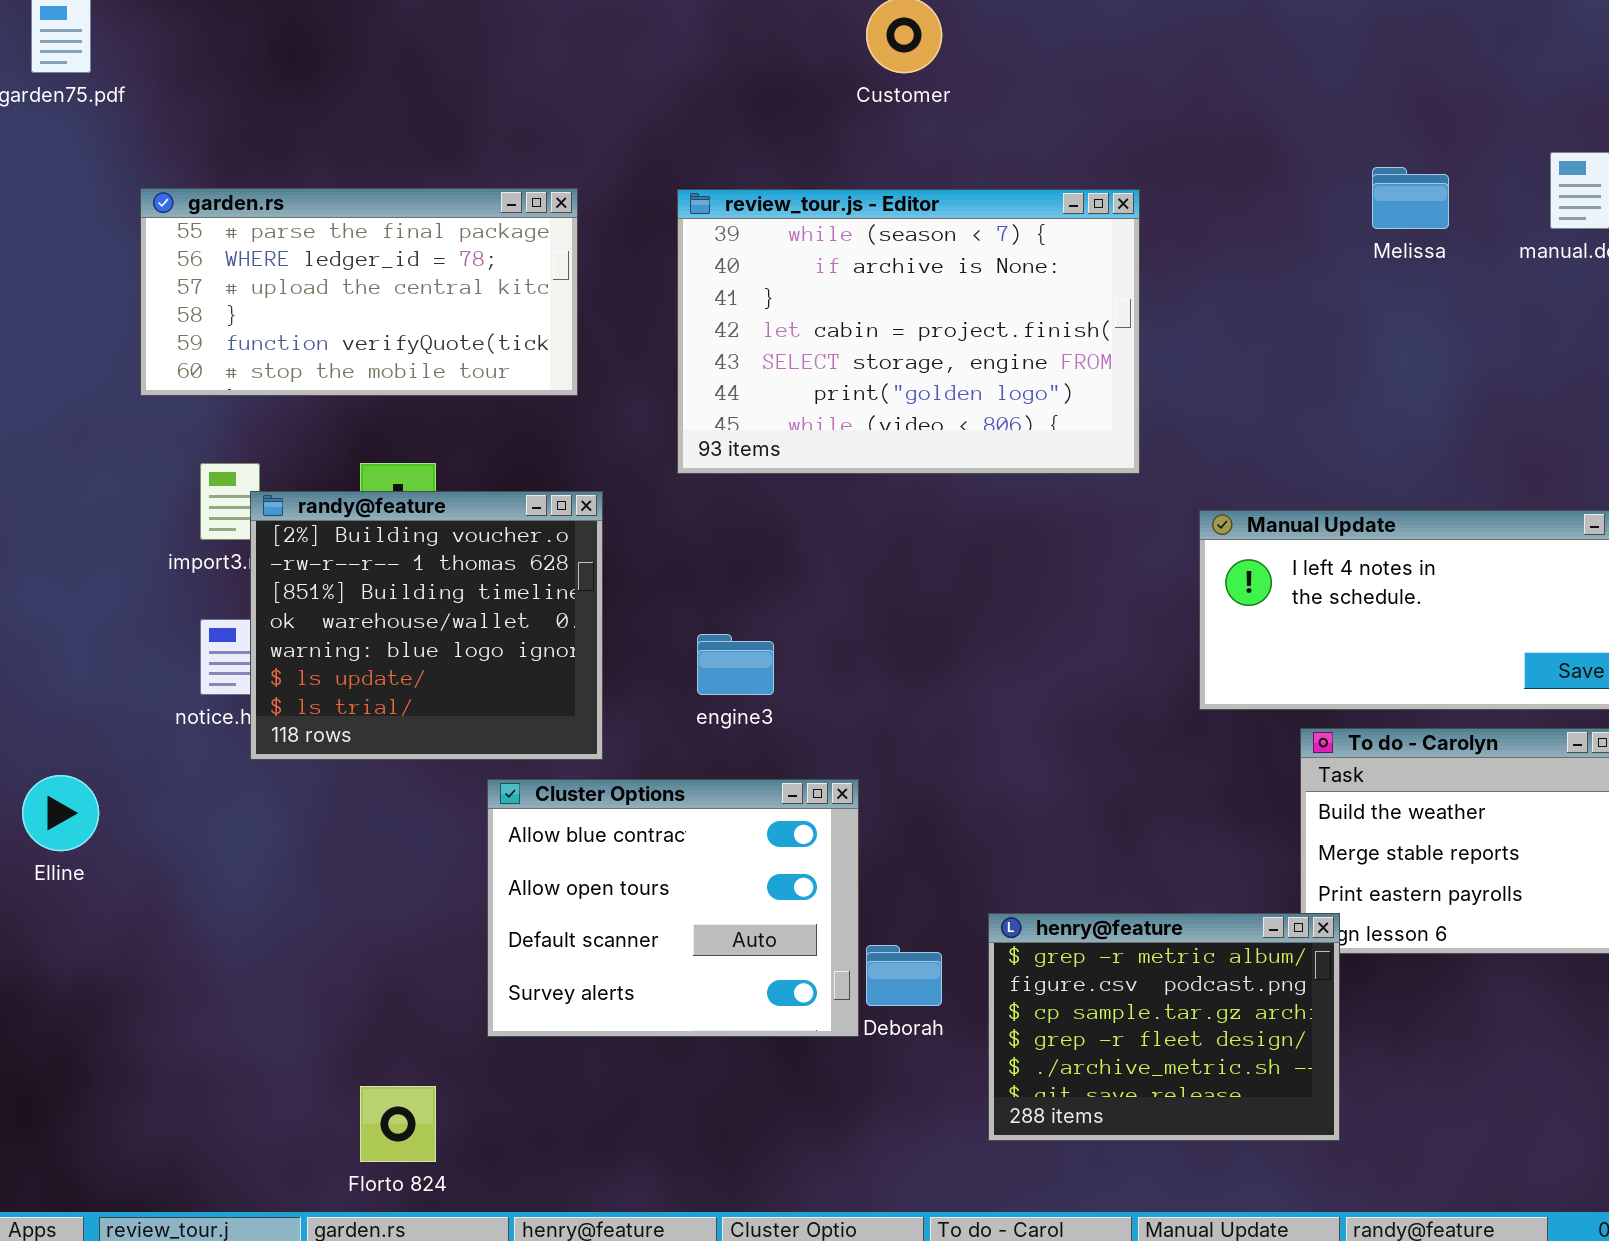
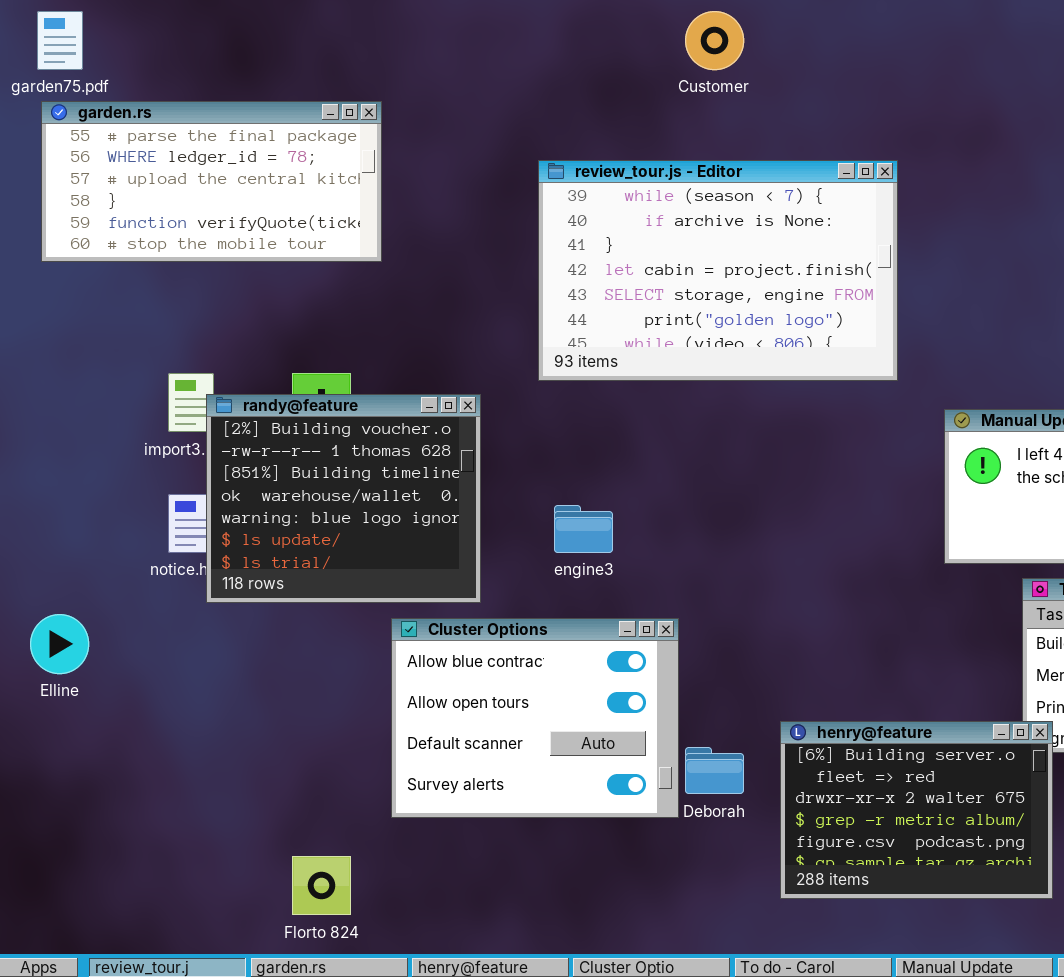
garden.rs: [140,188,578,396] -> [41,101,382,262], moved
henry@feature: [988,913,1340,1141] -> [780,721,1053,899], scrolled up 3 rows

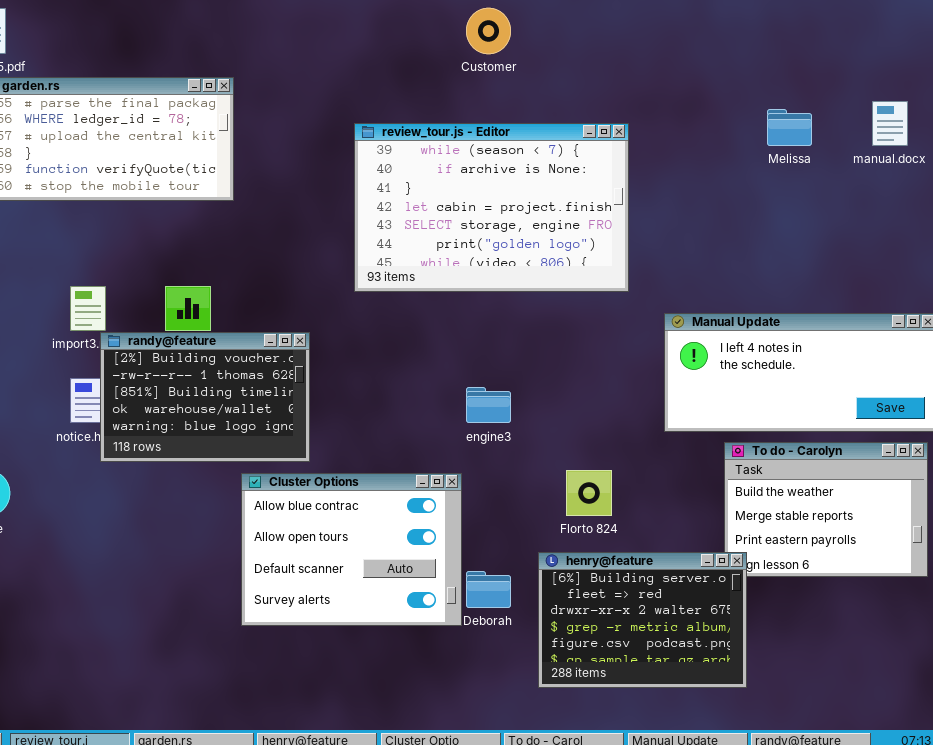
randy@feature: [206,394,481,603] -> [100,332,310,462], resized
engine3: [554,505,613,553] -> [466,387,511,423], moved
Florto 824: [292,856,351,915] -> [566,470,612,516], moved

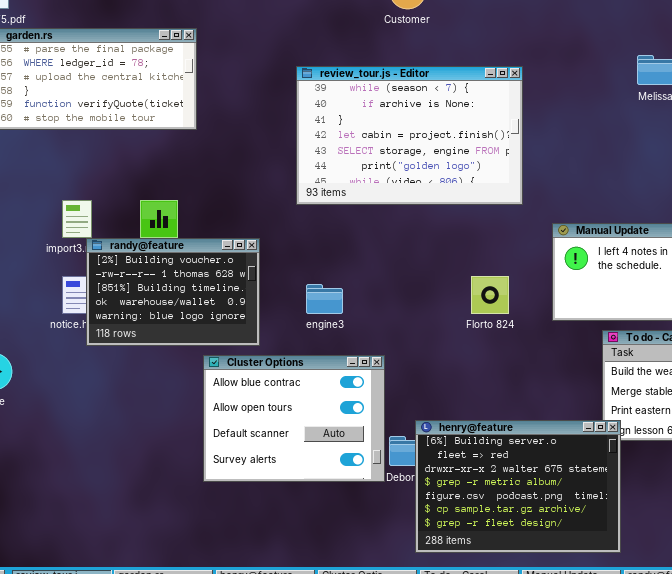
engine3: [466,387,511,423] -> [306,284,343,314], moved
Florto 824: [566,470,612,516] -> [471,276,509,314], moved
henry@feature: [538,552,747,688] -> [415,420,621,553], resized

